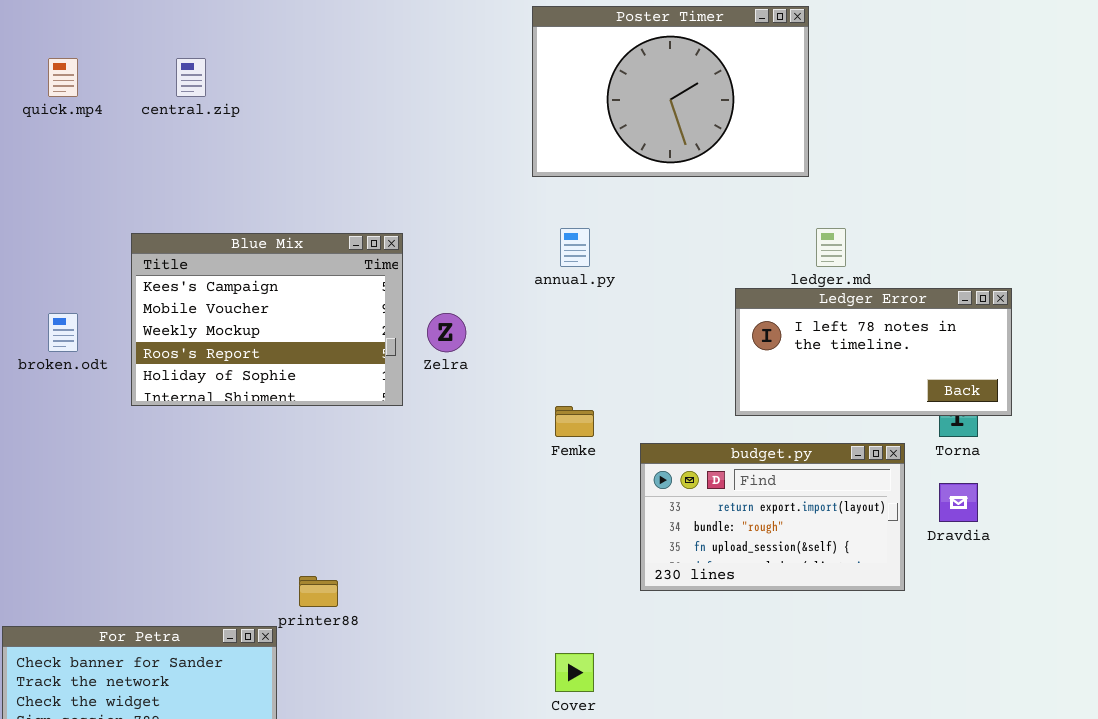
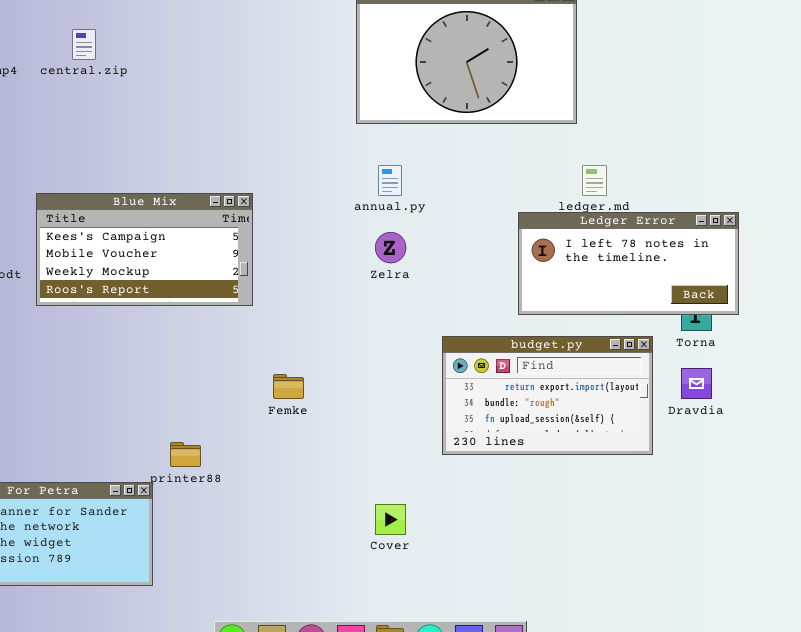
Blue Mix: [131,233,403,406] -> [36,193,253,306], resized
Zelra: [427,313,466,352] -> [375,232,406,263], moved
Femke: [555,406,594,437] -> [273,374,304,399], moved

